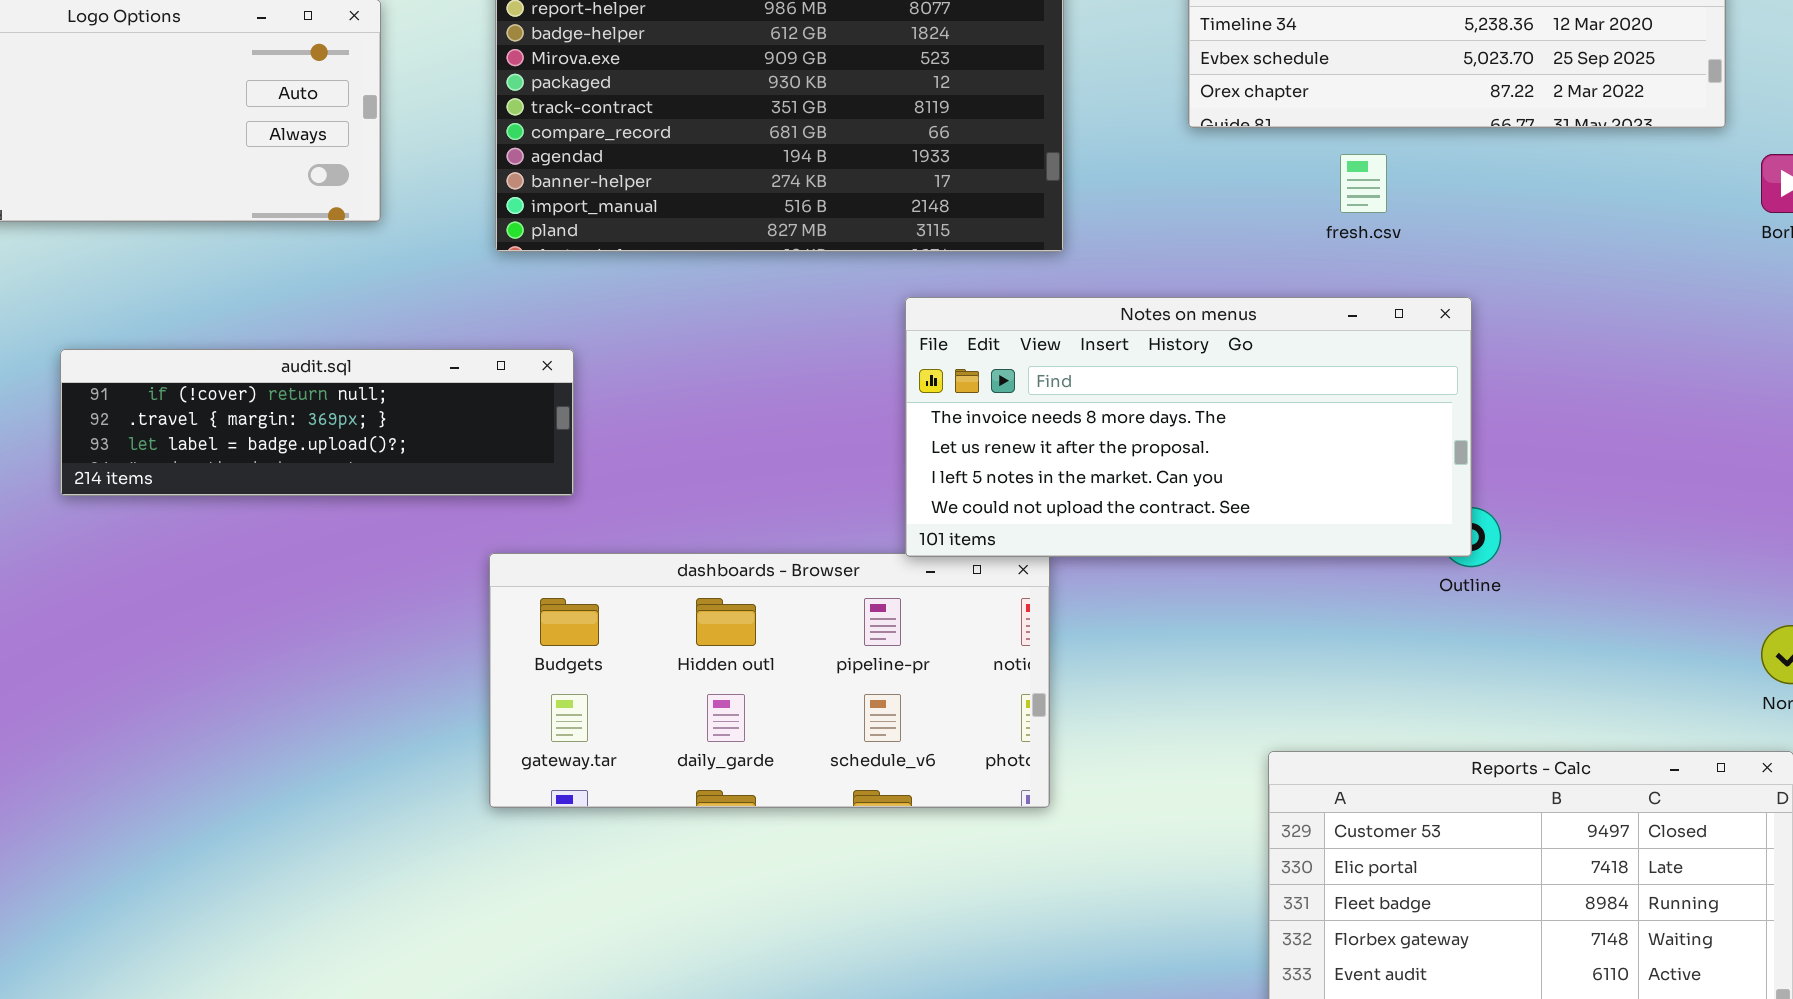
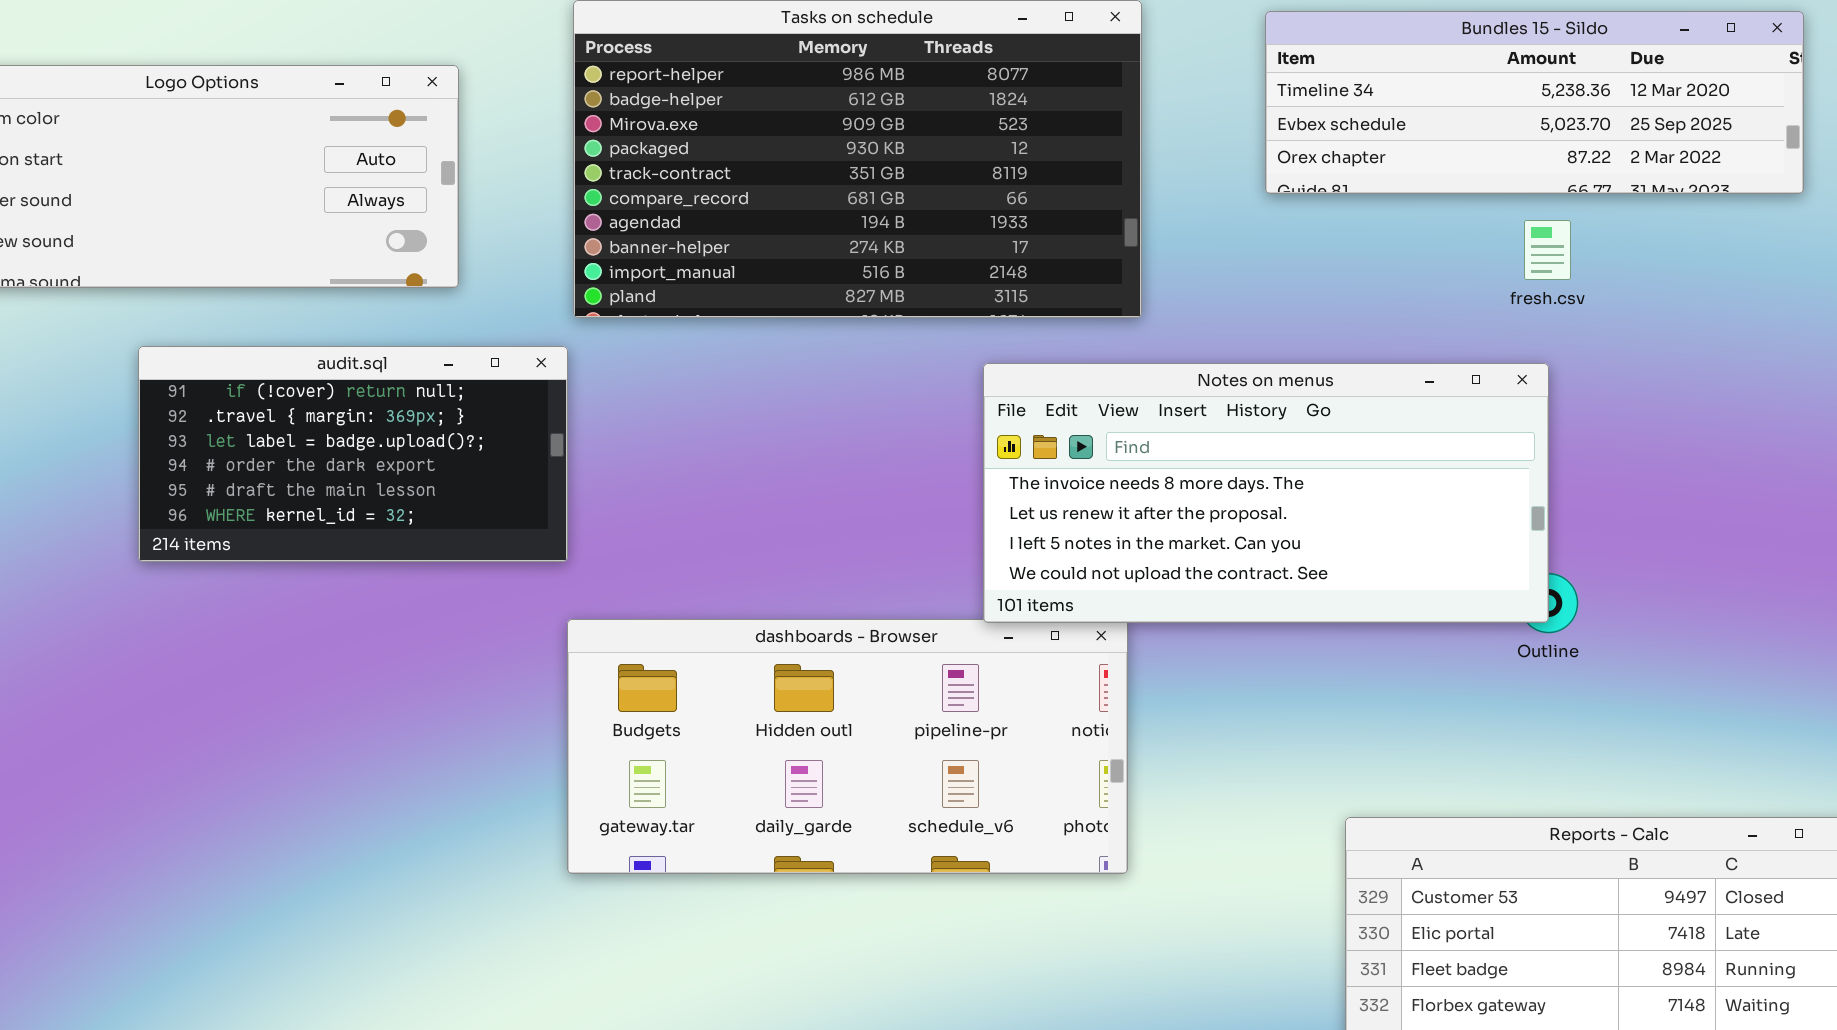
fresh.csv: [1340,154,1387,213] -> [1524,220,1571,280], moved
audit.sql: [60,349,574,496] -> [138,346,568,562], resized

